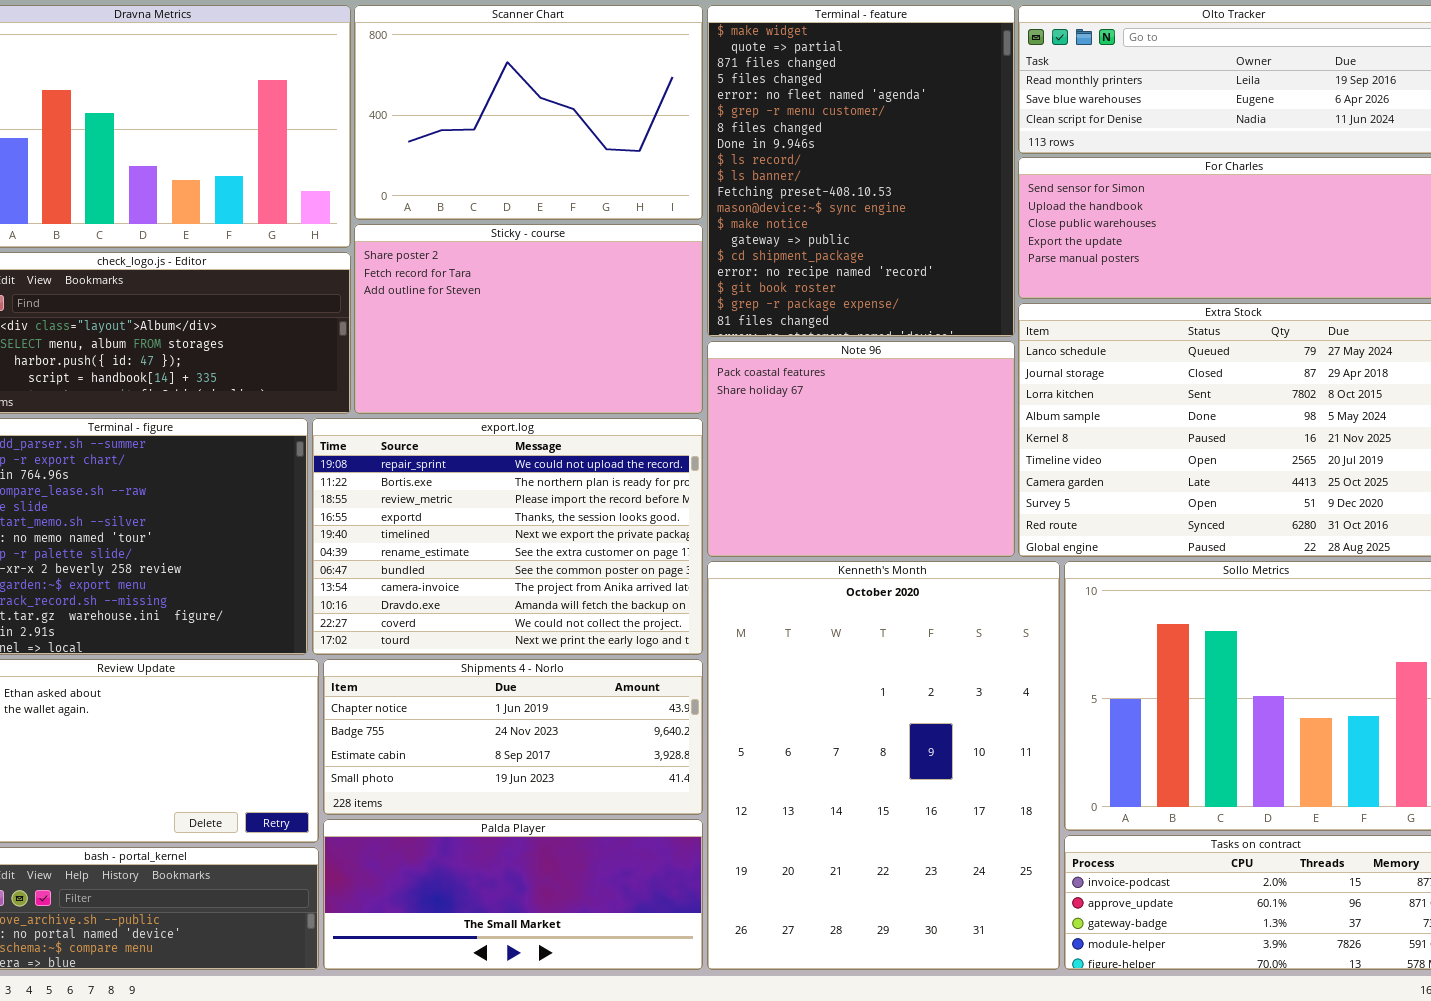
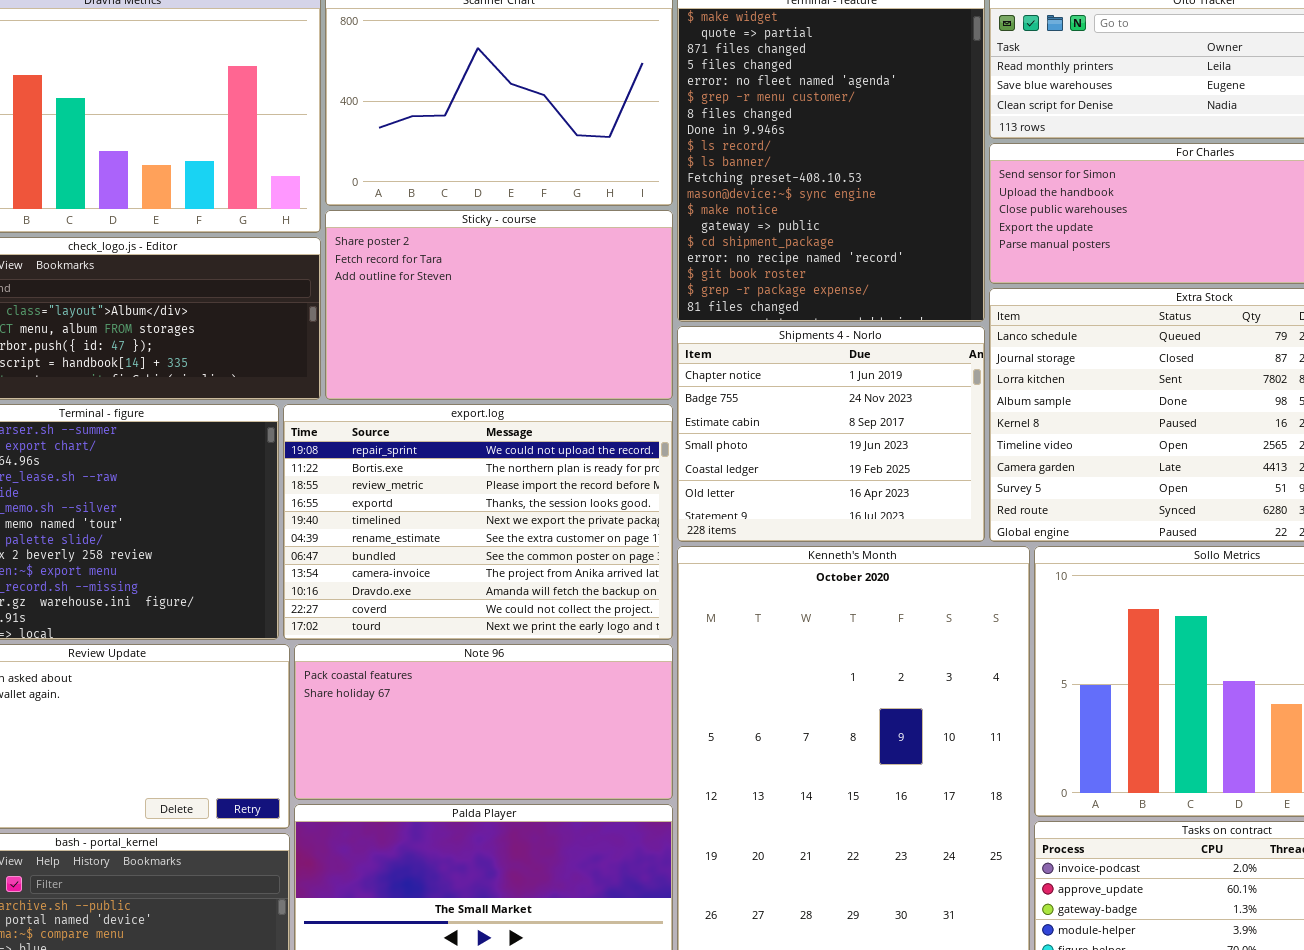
Note 96: [707,341,1015,557] -> [294,644,673,800], moved, resized
Shipments 4 - Norlo: [323,659,703,815] -> [677,326,985,542], moved, resized

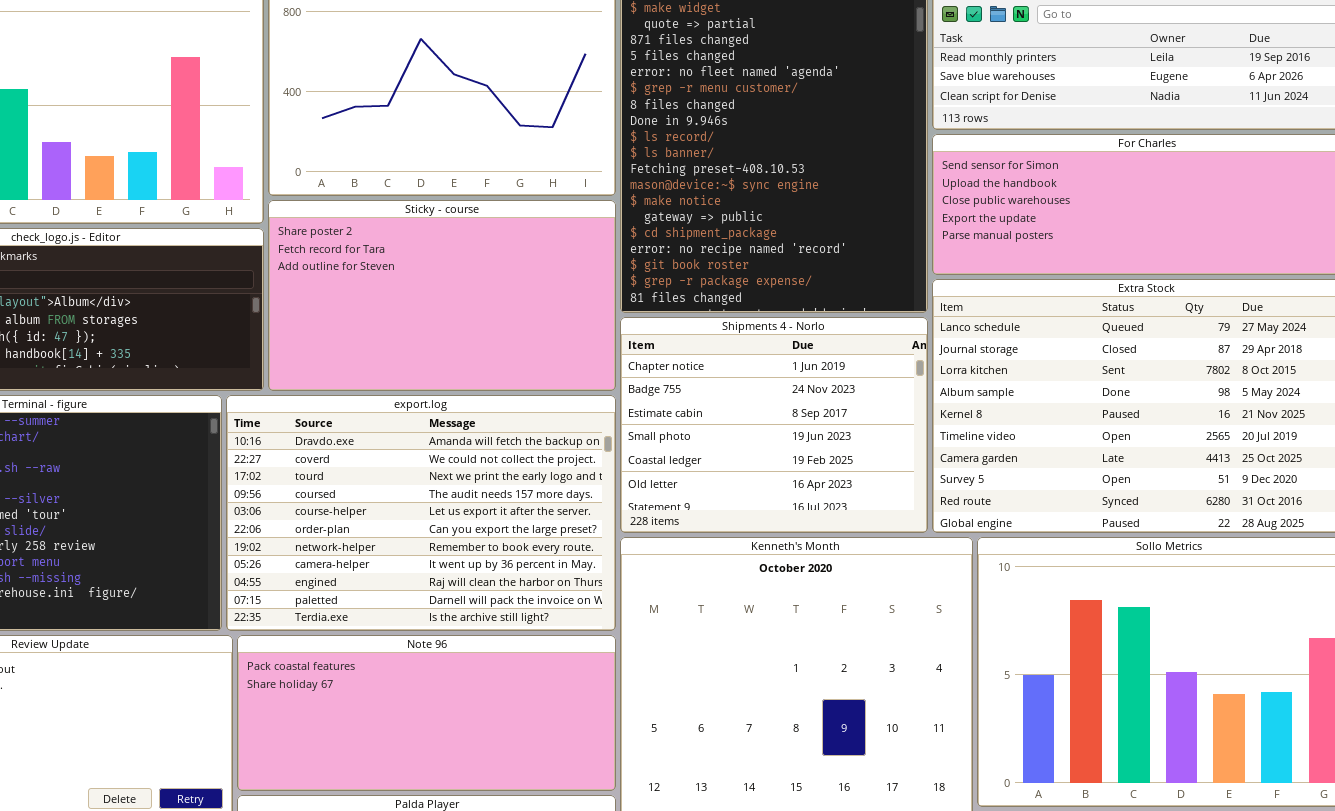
export.log: [283,404,673,640] -> [226,395,616,631], scrolled down 8 rows

